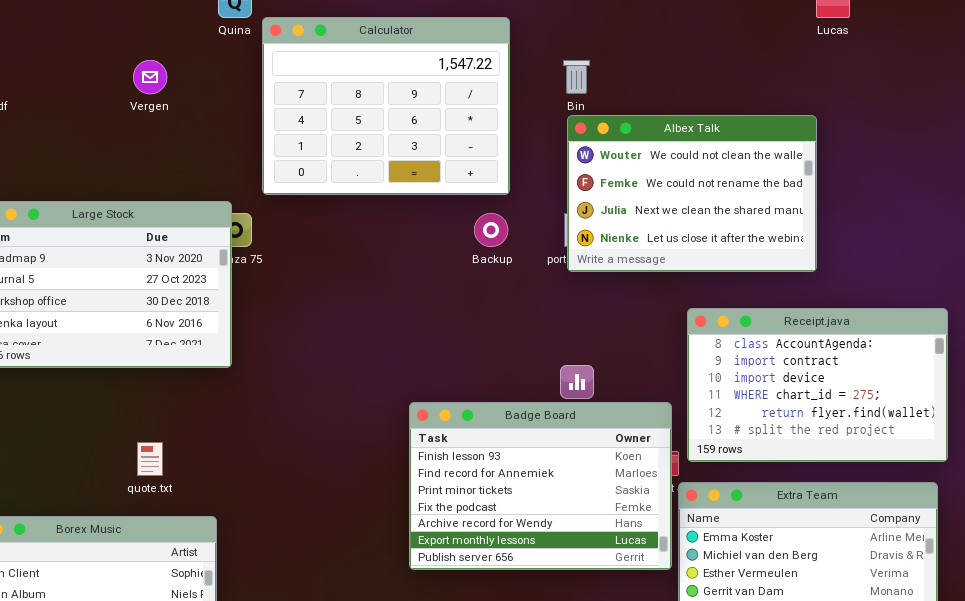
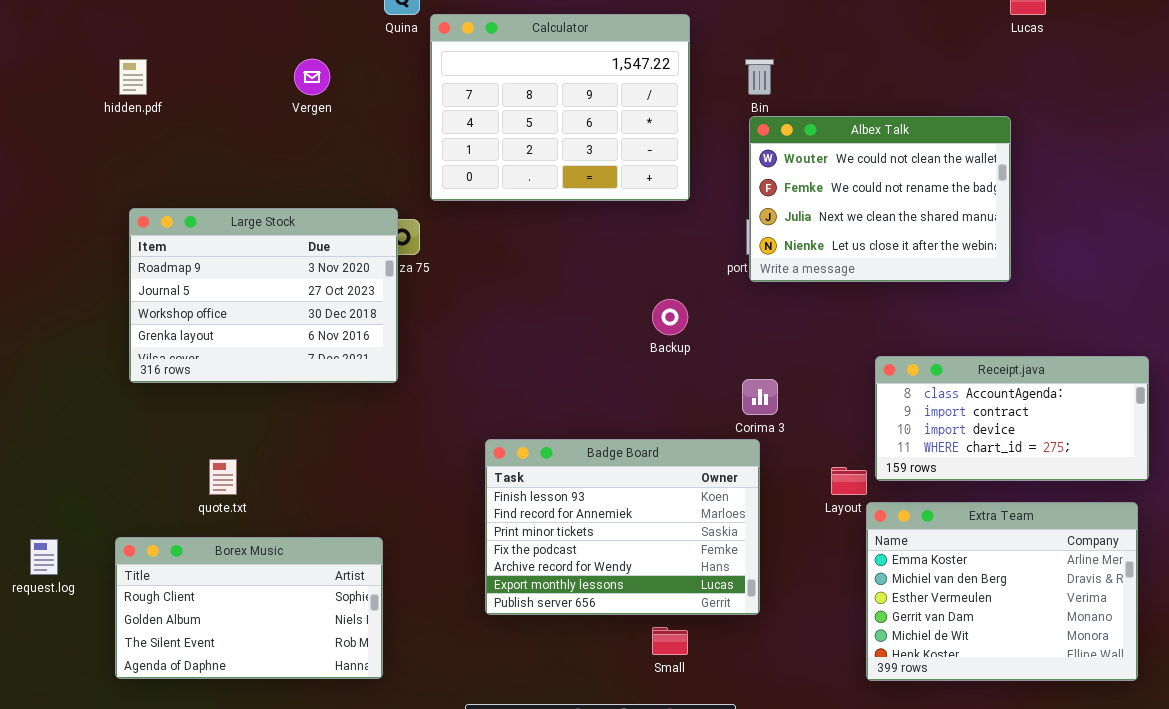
Backup: [474,213,508,247] -> [652,299,688,335], moved
Receipt.java: [687,308,948,462] -> [875,356,1149,481], resized
Badge Board: [409,402,672,570] -> [485,439,760,615], moved
quote.txt: [137,442,163,476] -> [209,459,237,495], moved

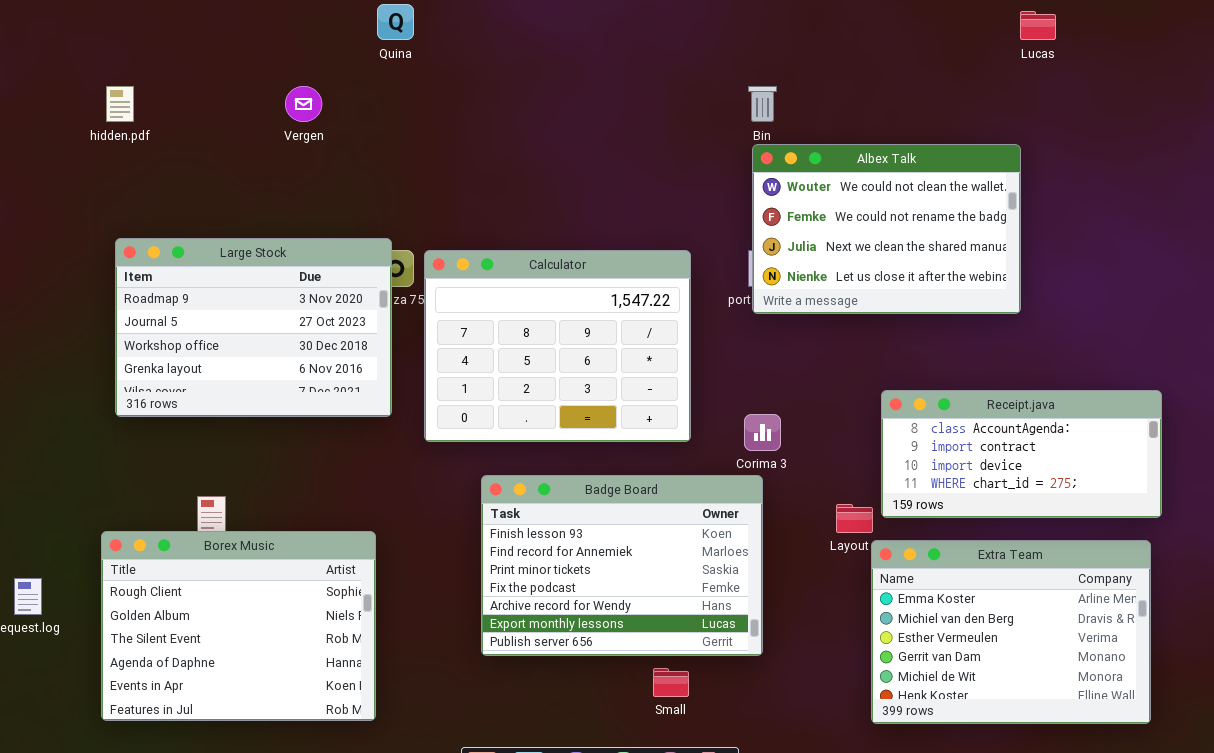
Calculator: [430,14,690,201] -> [424,250,691,442], moved
Borex Music: [115,537,383,679] -> [101,531,376,721], resized

